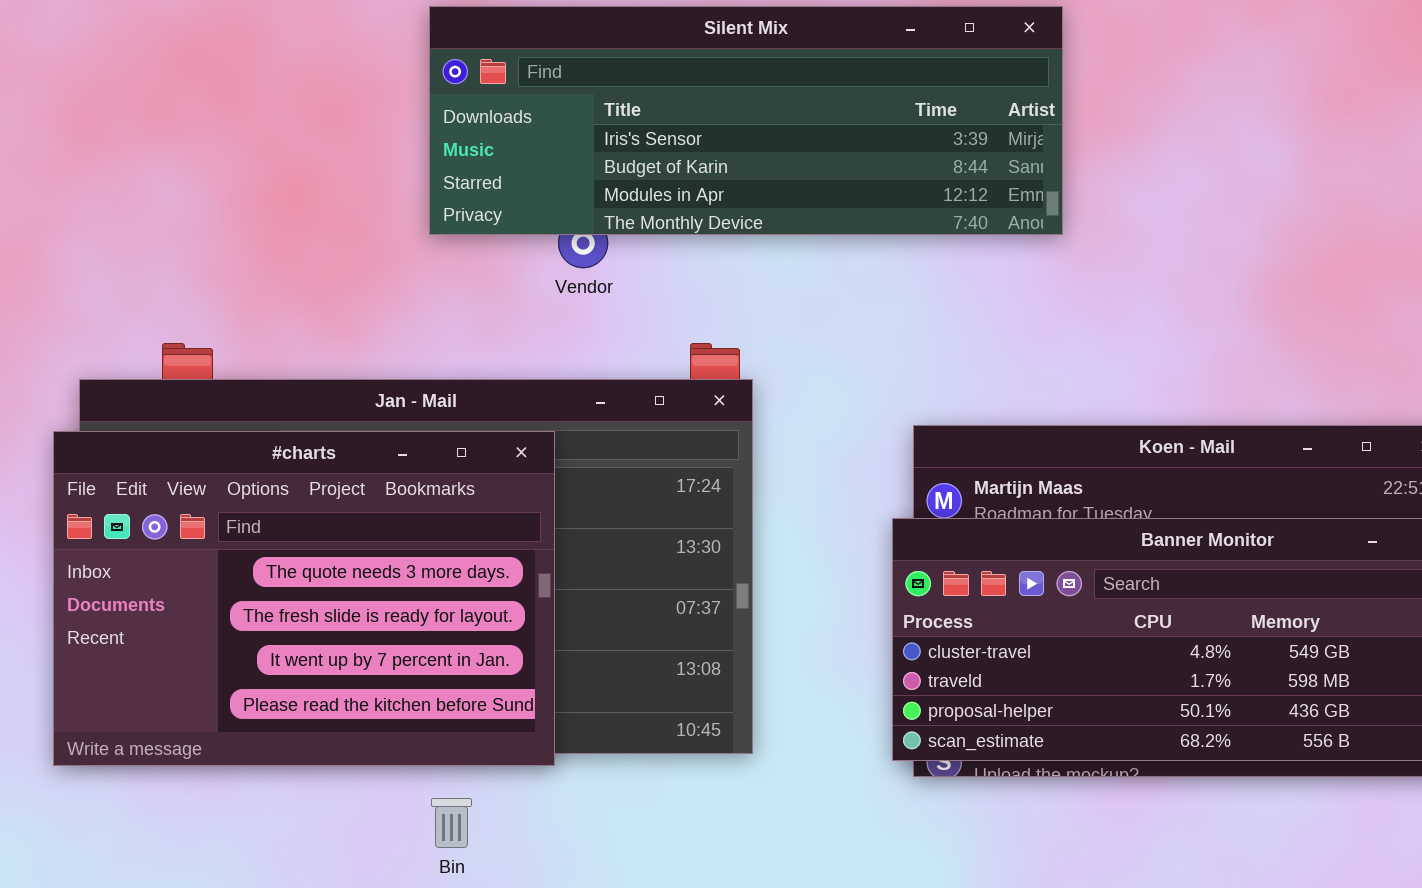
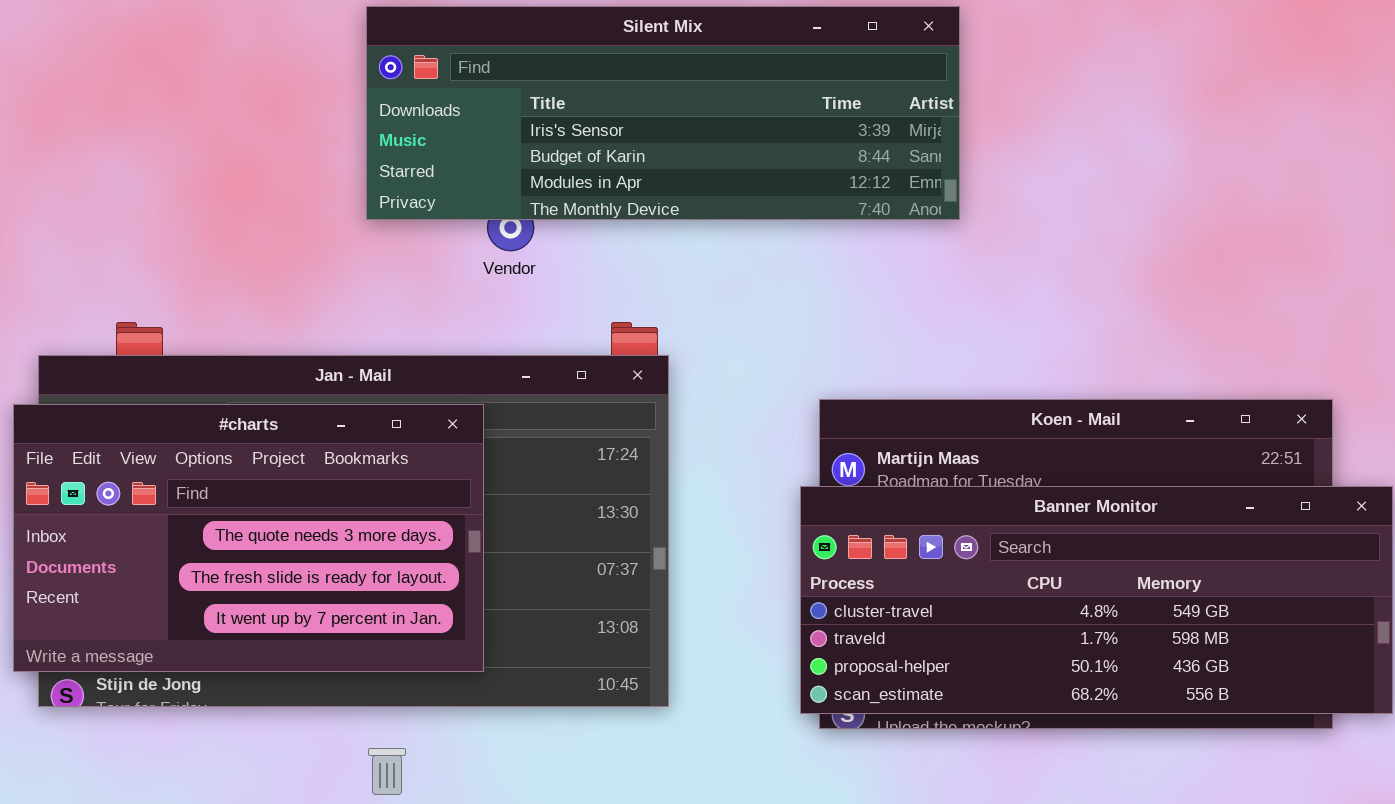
#charts: [53,431,555,766] -> [13,404,484,672], resized

